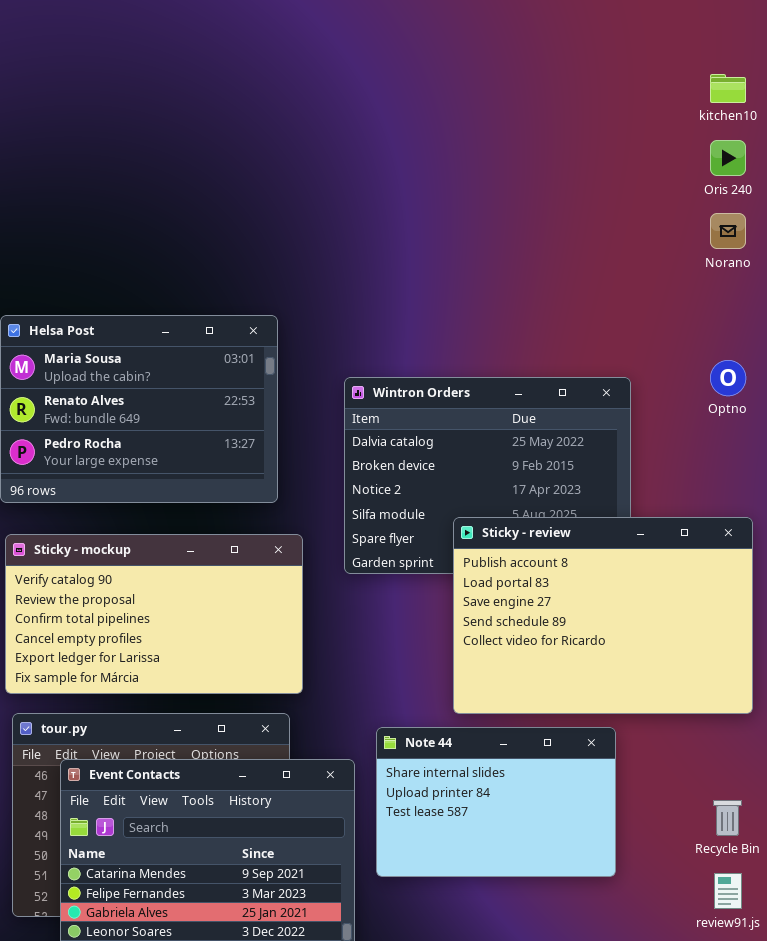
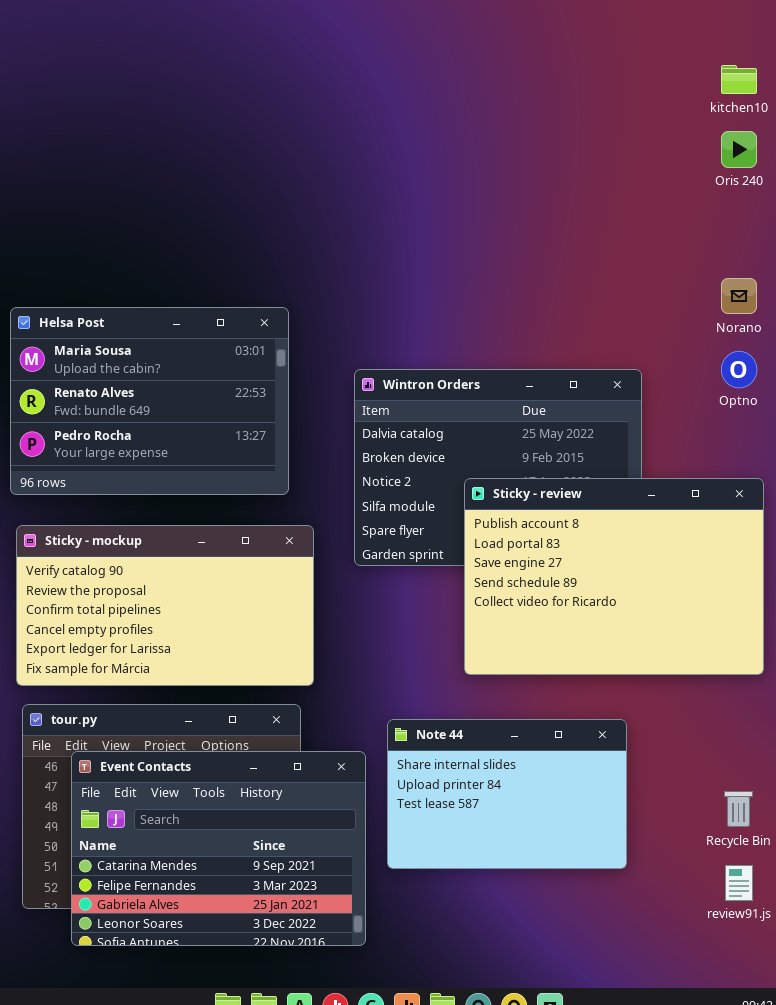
Norano: [710,213,746,249] -> [721,278,757,314], moved
Sticky - review: [453,517,753,714] -> [464,478,764,675], moved

